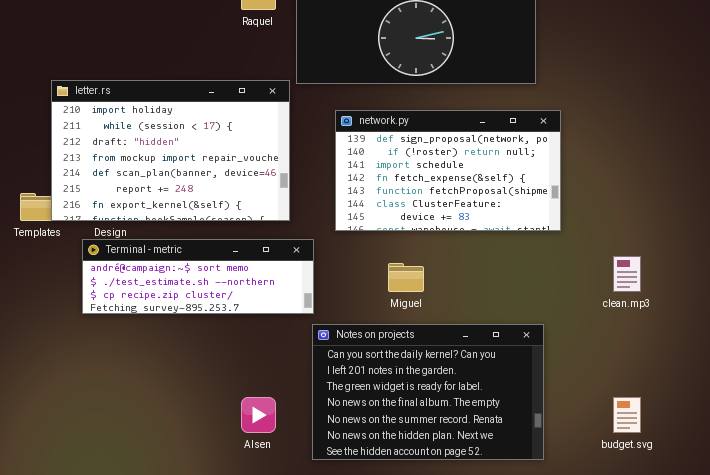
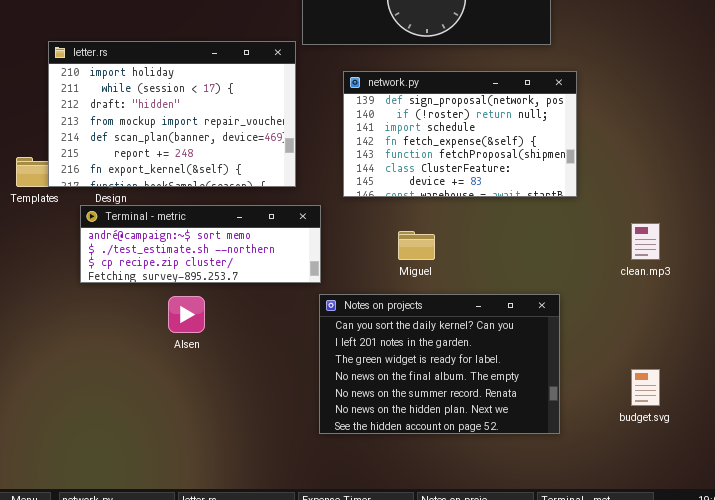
Alsen: [241,397,276,433] -> [168,296,205,333], moved

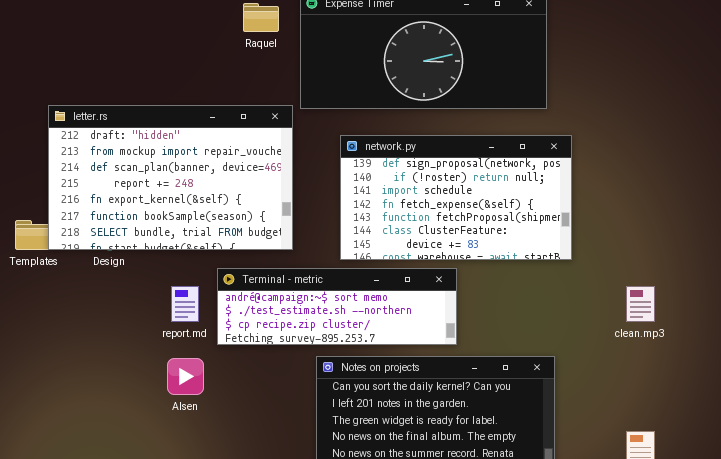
letter.rs: [48,41,296,187] -> [48,105,293,250], scrolled down 2 rows
Terminal - metric: [80,205,321,283] -> [217,268,457,345], moved

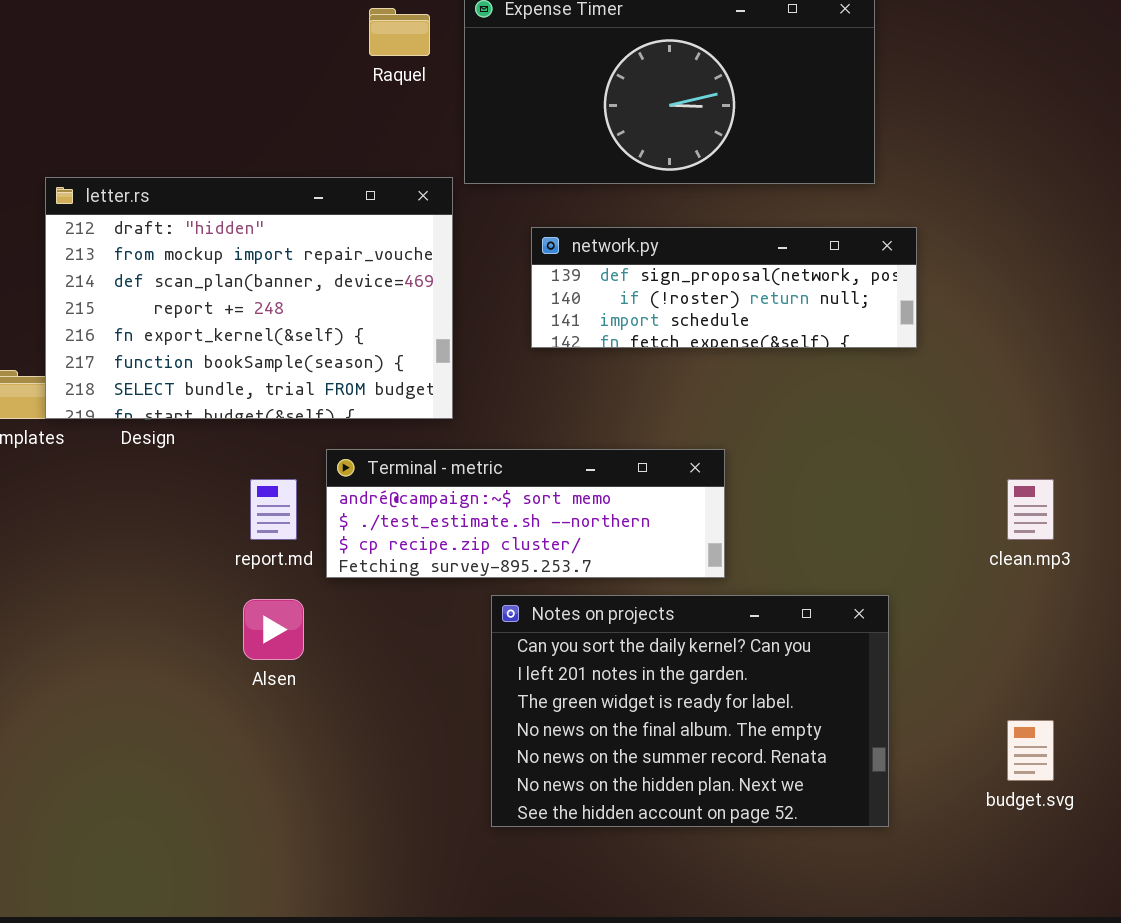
network.py: [340,135,572,260] -> [531,227,917,348], resized

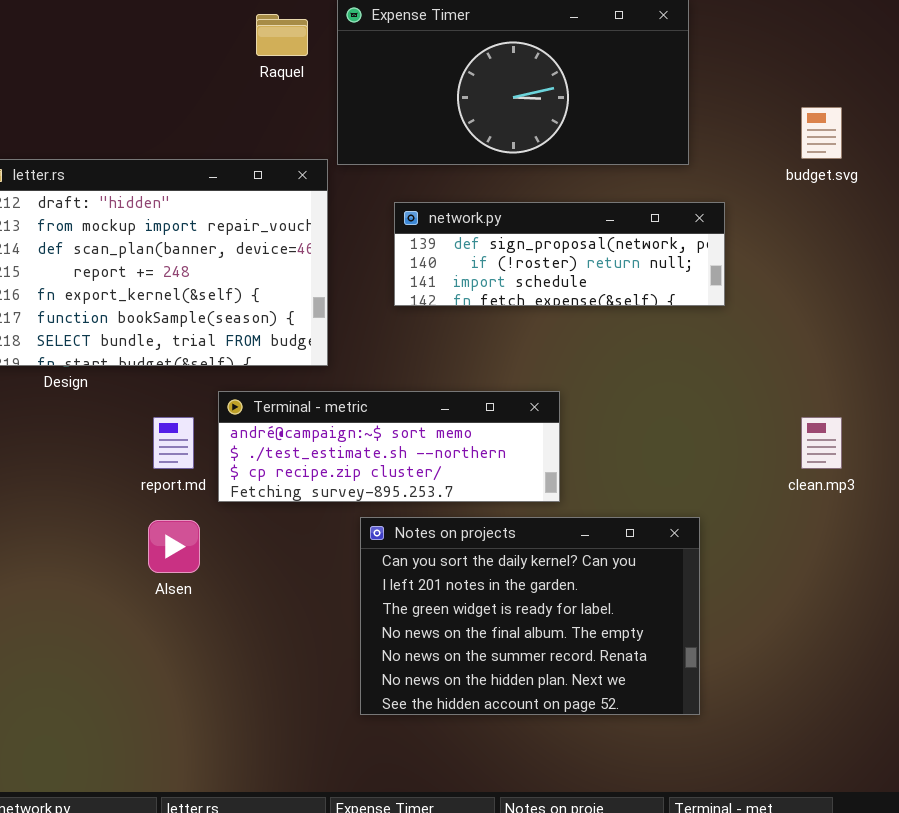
budget.svg: [1007,720,1054,781] -> [801,107,842,159], moved

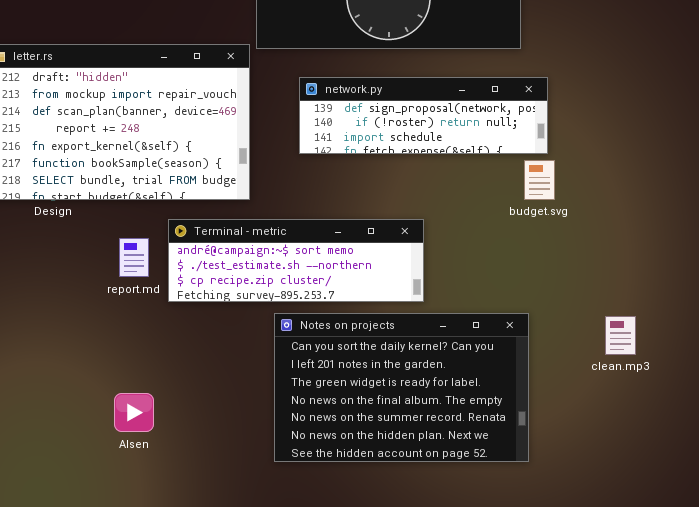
budget.svg: [801,107,842,159] -> [524,160,555,200], moved
clean.mp3: [801,417,842,469] -> [605,316,636,355], moved
Alsen: [148,520,200,573] -> [114,393,154,432], moved

